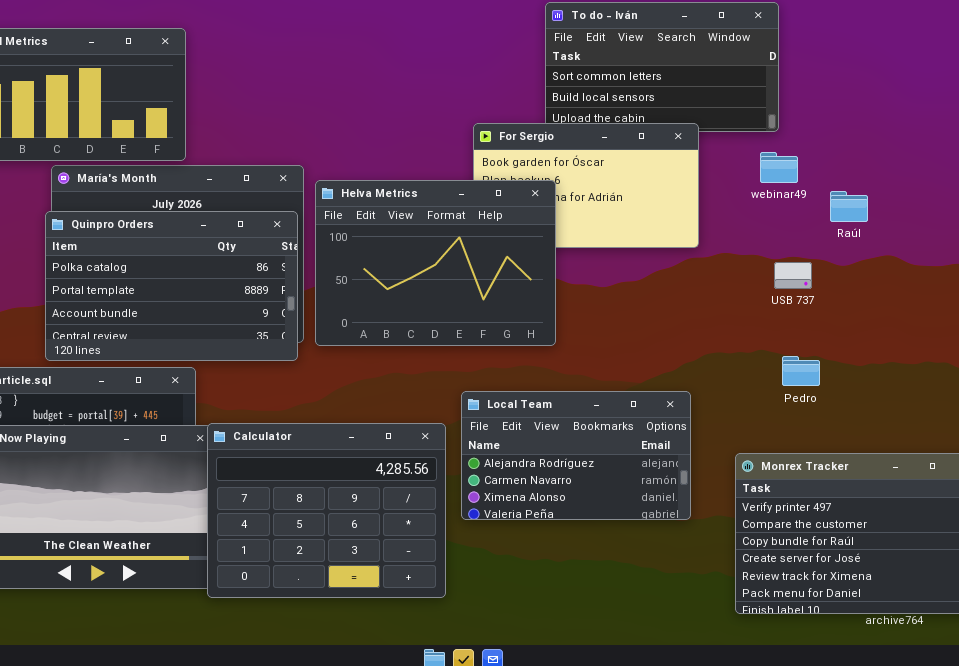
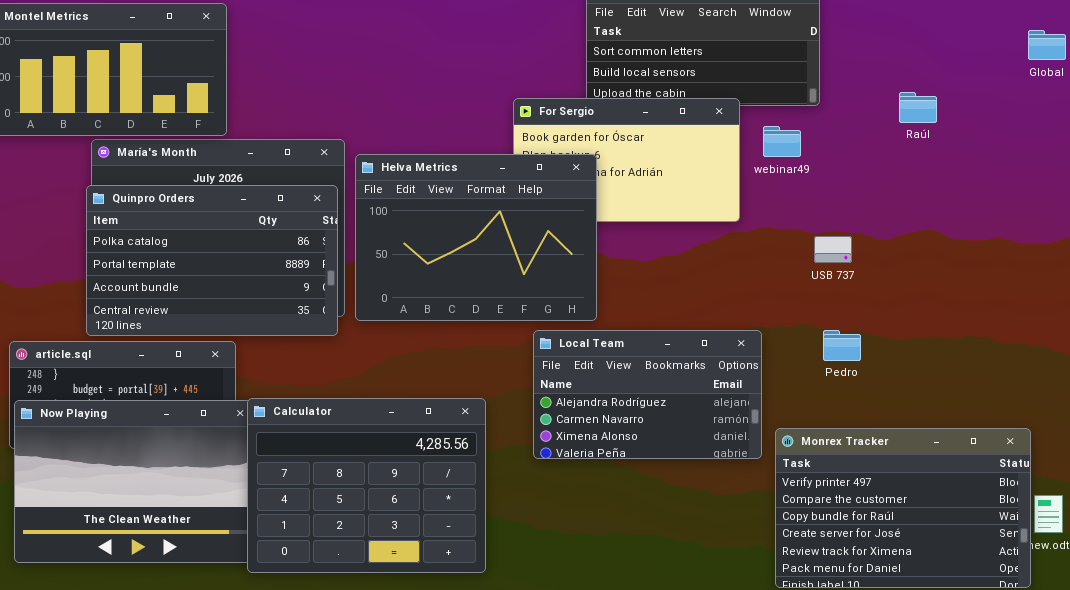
webinar49: [760,152,798,183] -> [763,126,801,157], moved
Raúl: [830,191,868,222] -> [899,92,937,123], moved
Local Team: [461,391,691,520] -> [533,330,762,459], moved

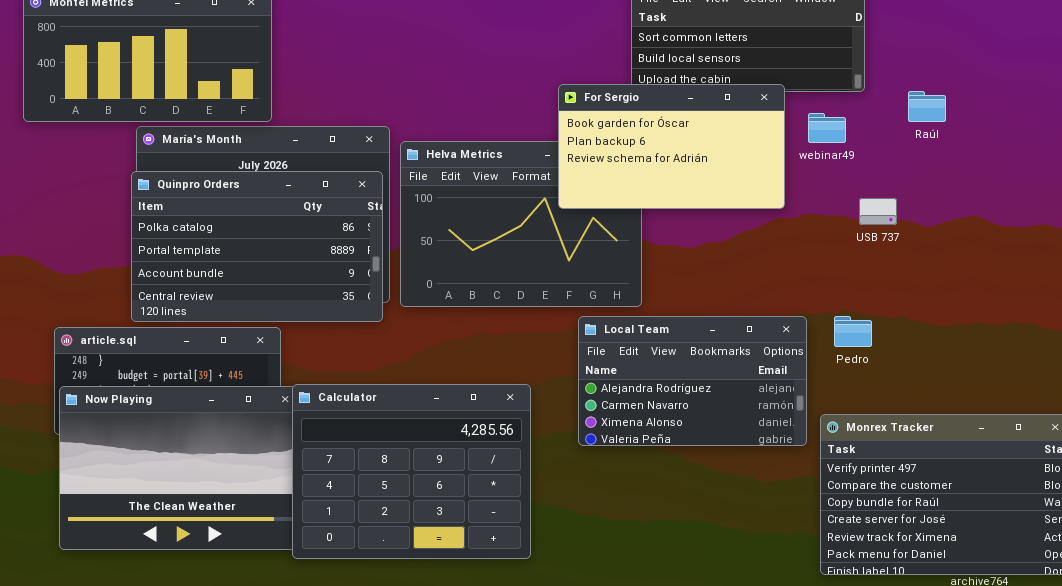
Raúl: [899,92,937,123] -> [908,91,946,122], moved
For Sergio: [513,98,740,222] -> [558,84,785,209], raised
USB 737: [814,236,852,263] -> [859,198,897,225], moved
Pedro: [823,330,861,361] -> [834,316,872,347], moved

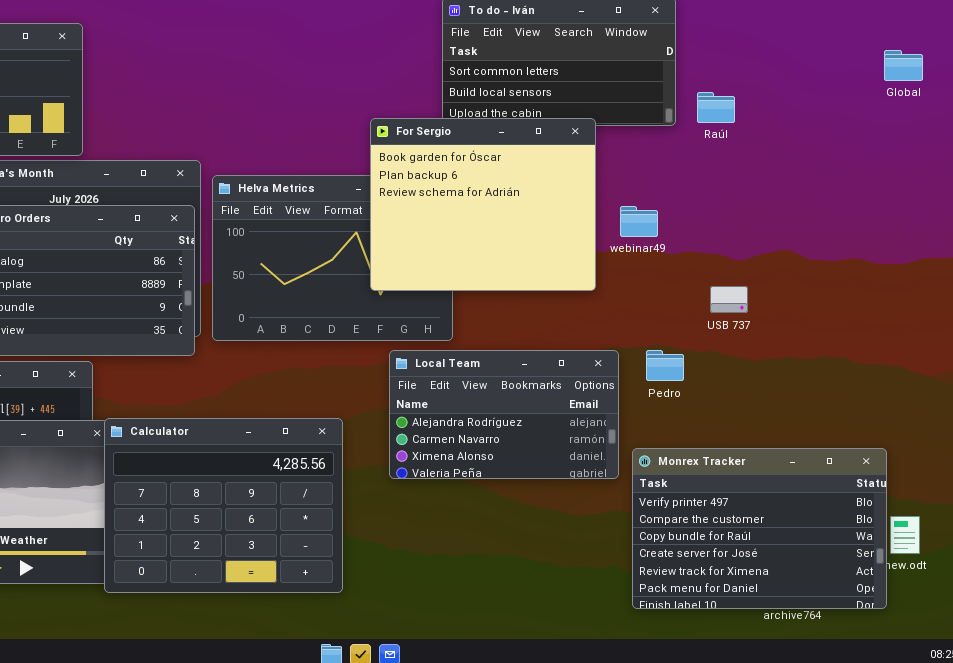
For Sergio: [558,84,785,209] -> [370,118,596,291], resized
Raúl: [908,91,946,122] -> [697,92,735,123], moved
webinar49: [808,113,846,143] -> [620,206,658,237], moved
USB 737: [859,198,897,225] -> [710,286,748,313], moved

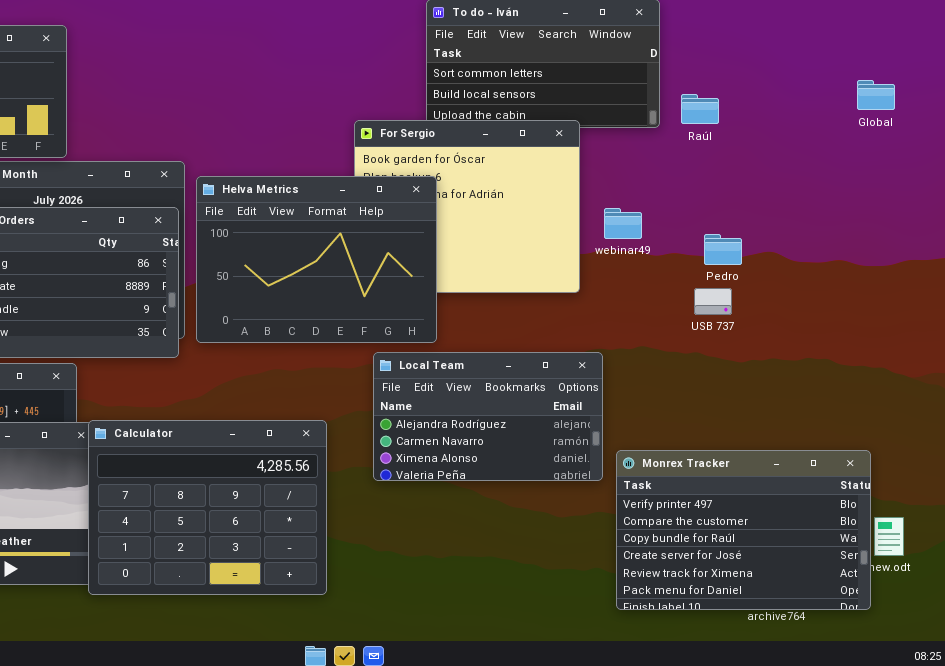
Global: [884,50,923,81] -> [857,80,895,110], moved
Helva Metrics: [212,175,453,341] -> [196,176,437,343], raised
Pedro: [646,350,684,381] -> [704,234,742,265], moved

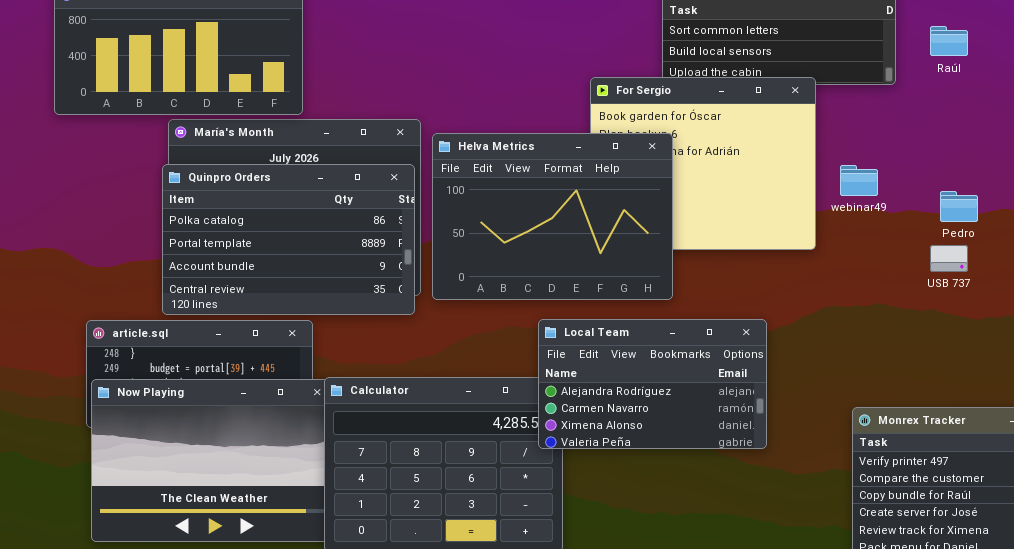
Raúl: [681,94,719,124] -> [930,26,968,56], moved
Local Team: [373,352,603,481] -> [538,319,767,449], moved

